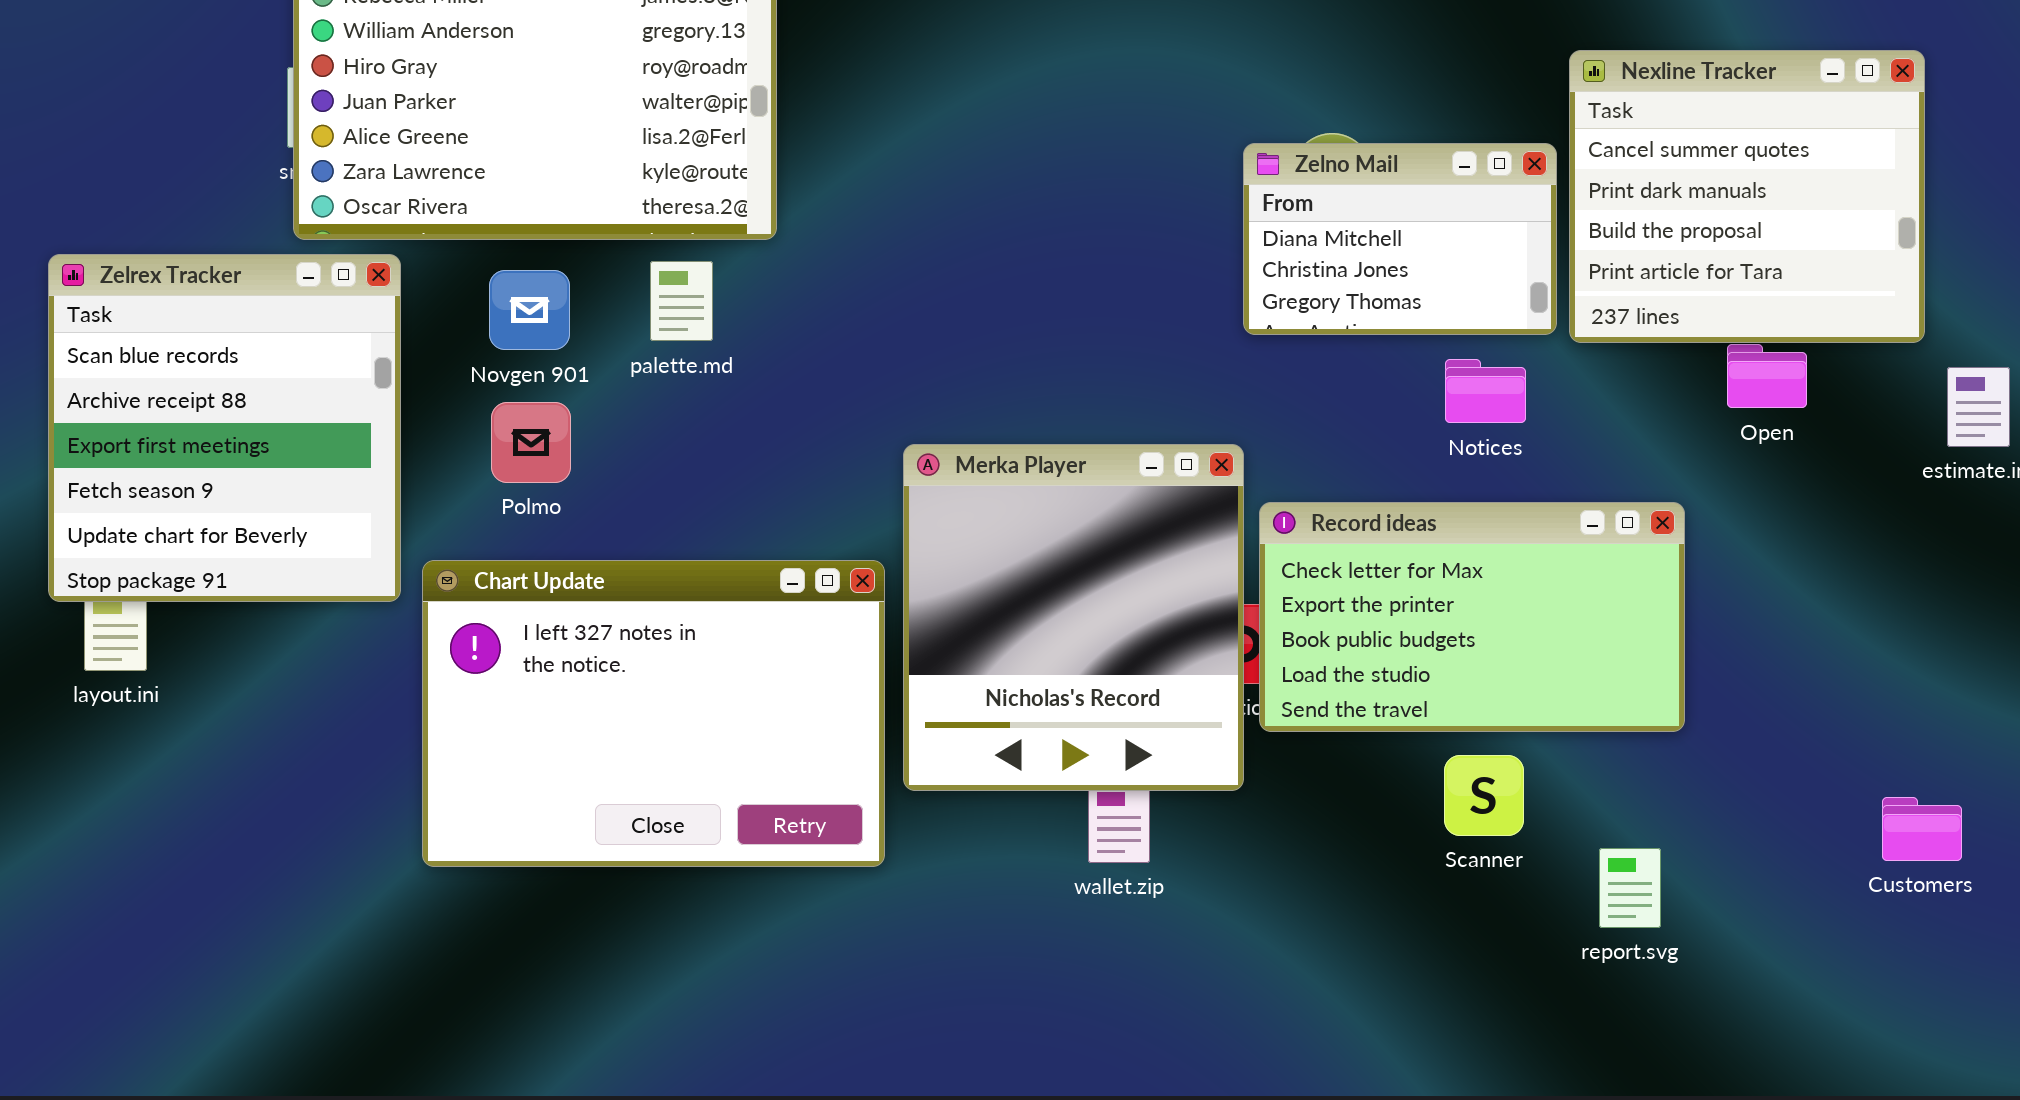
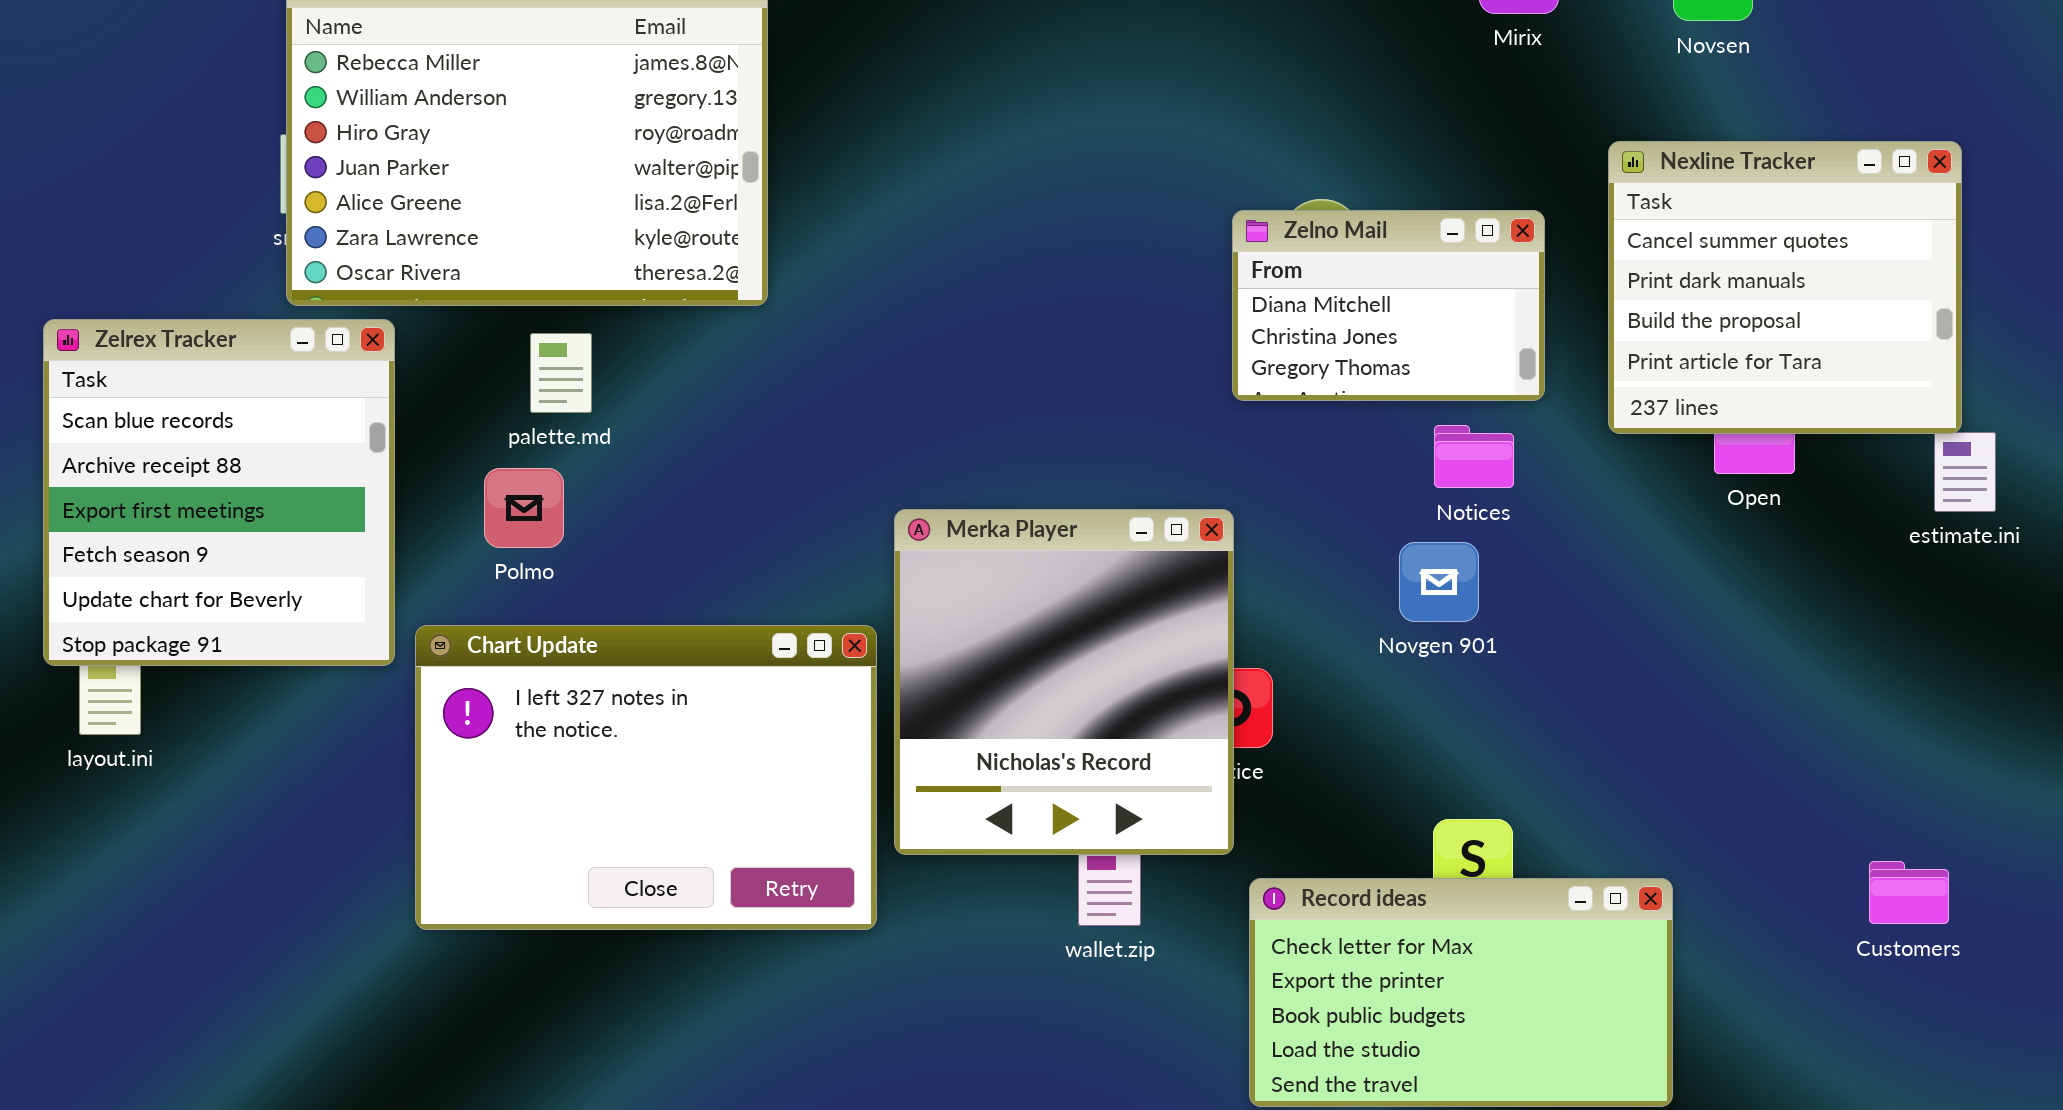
Nexline Tracker: [1569,50,1925,343] -> [1608,141,1962,434], moved
palette.md: [650,261,713,341] -> [530,333,592,413], moved
Novgen 901: [489,270,570,350] -> [1399,542,1479,622], moved
Record ideas: [1259,502,1685,732] -> [1249,878,1673,1107], moved

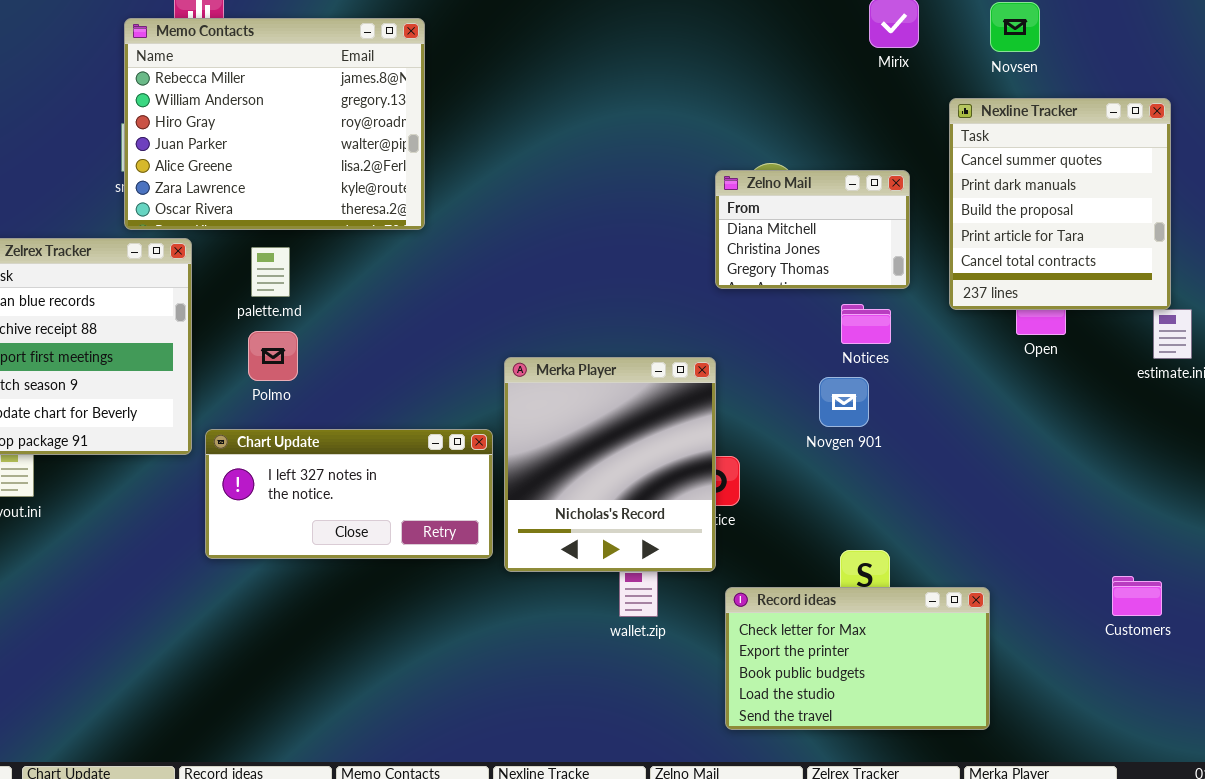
Nexline Tracker: [1608,141,1962,434] -> [949,98,1171,310], resized
palette.md: [530,333,592,413] -> [251,247,290,297], moved
Chart Update: [415,625,877,930] -> [205,429,493,559], resized

